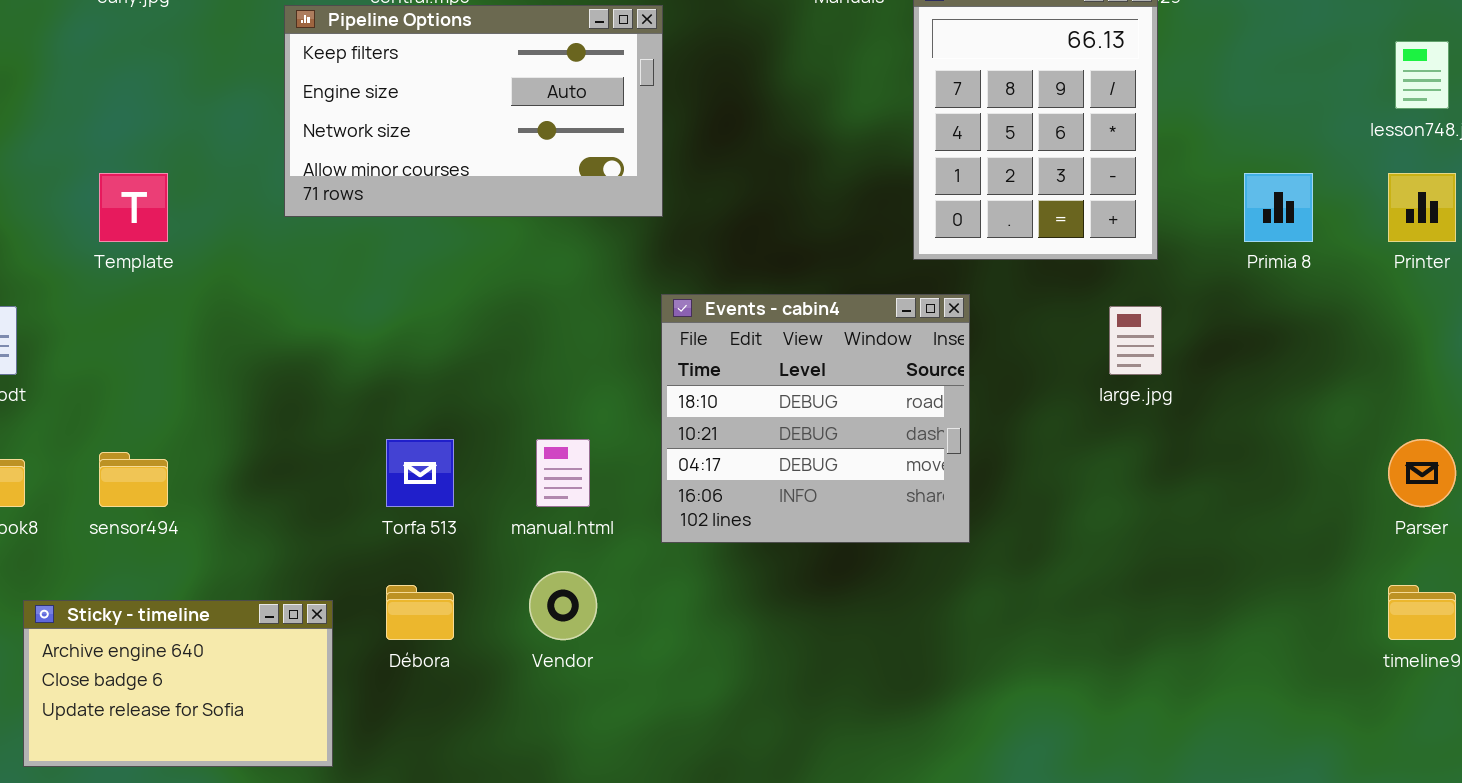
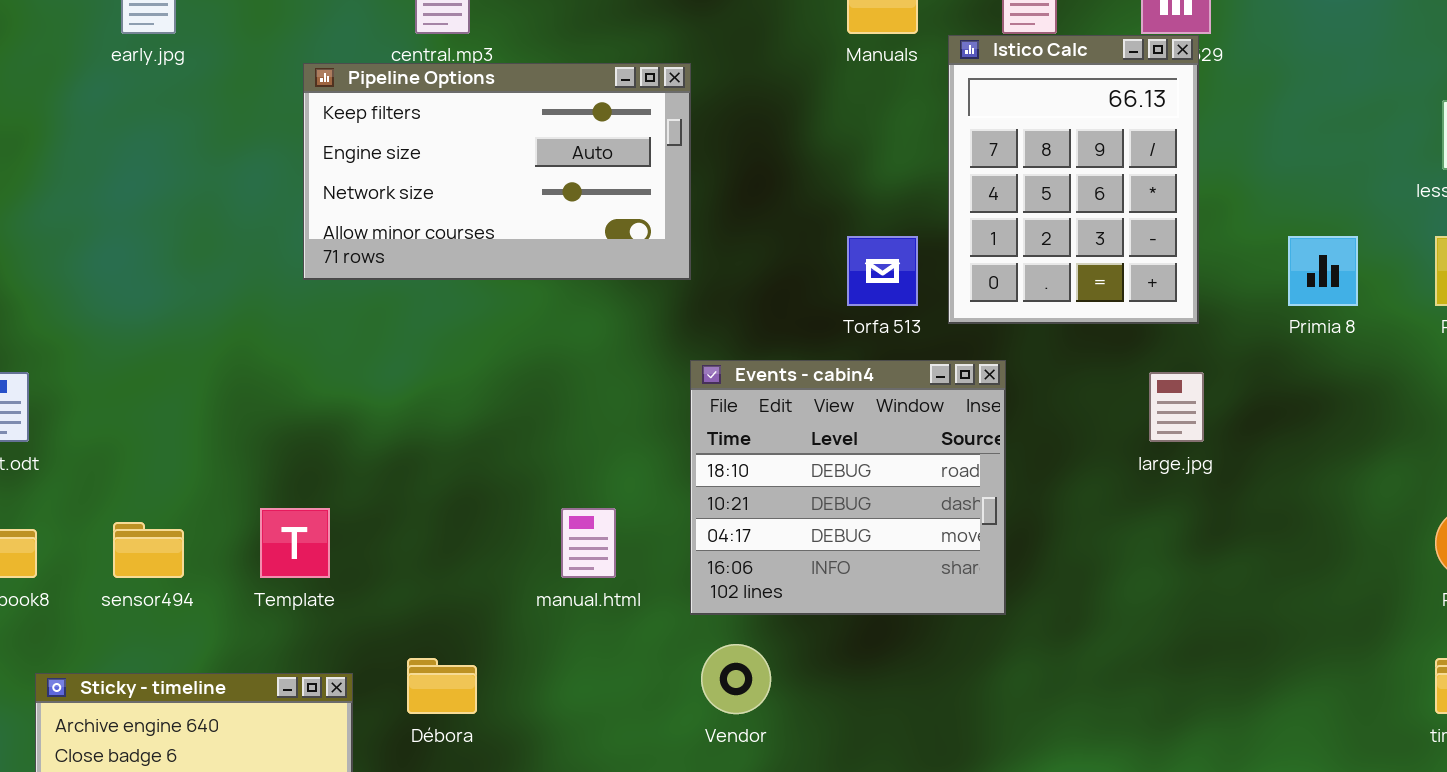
Template: [99,173,168,242] -> [260,508,330,578], moved
Torfa 513: [386,439,454,507] -> [847,236,918,306], moved
Vendor: [529,571,597,640] -> [701,644,771,714], moved

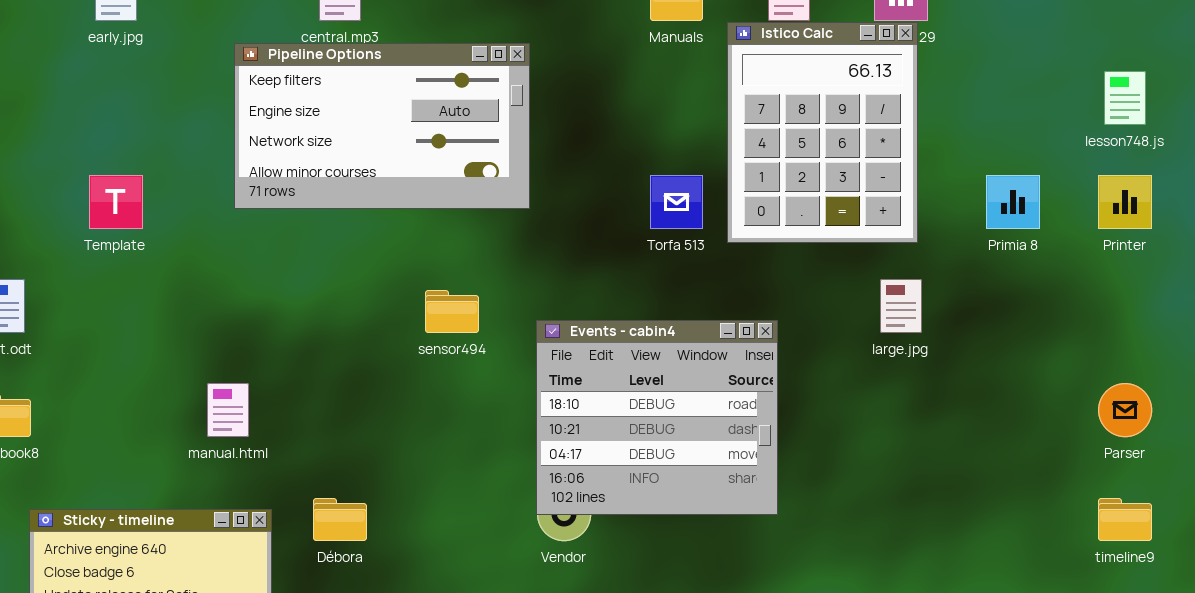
Events - cabin4: [690,360,1006,615] -> [536,320,778,515], moved
Template: [260,508,330,578] -> [89,175,143,229], moved
manual.html: [561,508,616,578] -> [207,383,249,437], moved
sensor494: [113,522,184,578] -> [425,290,479,333], moved

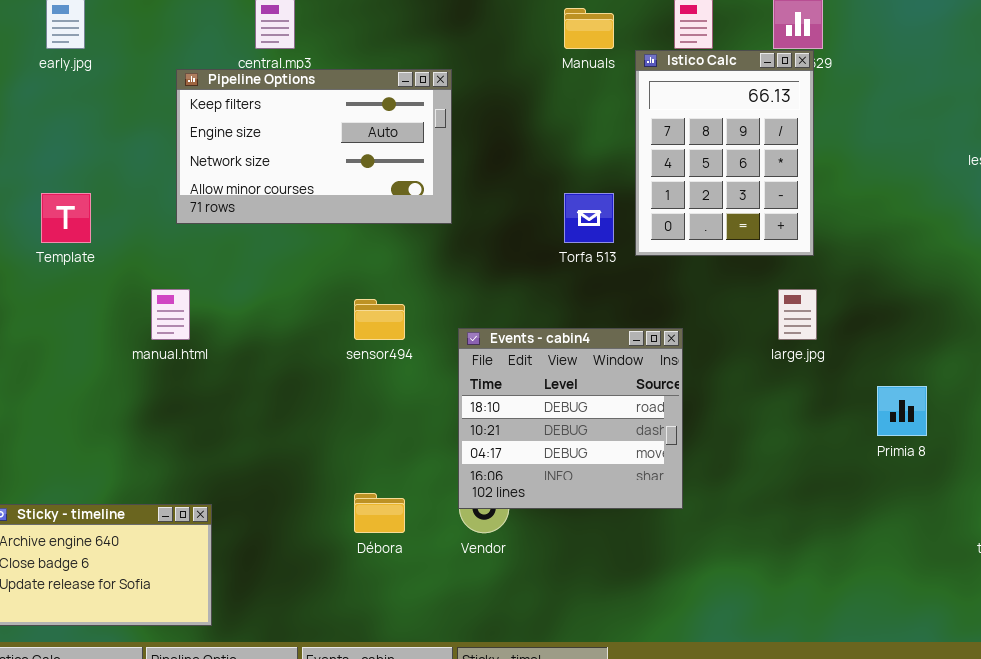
Primia 8: [986,175,1040,229] -> [877,386,927,436], moved
manual.html: [207,383,249,437] -> [151,289,190,340], moved
Débora: [313,498,367,541] -> [354,493,405,533], moved

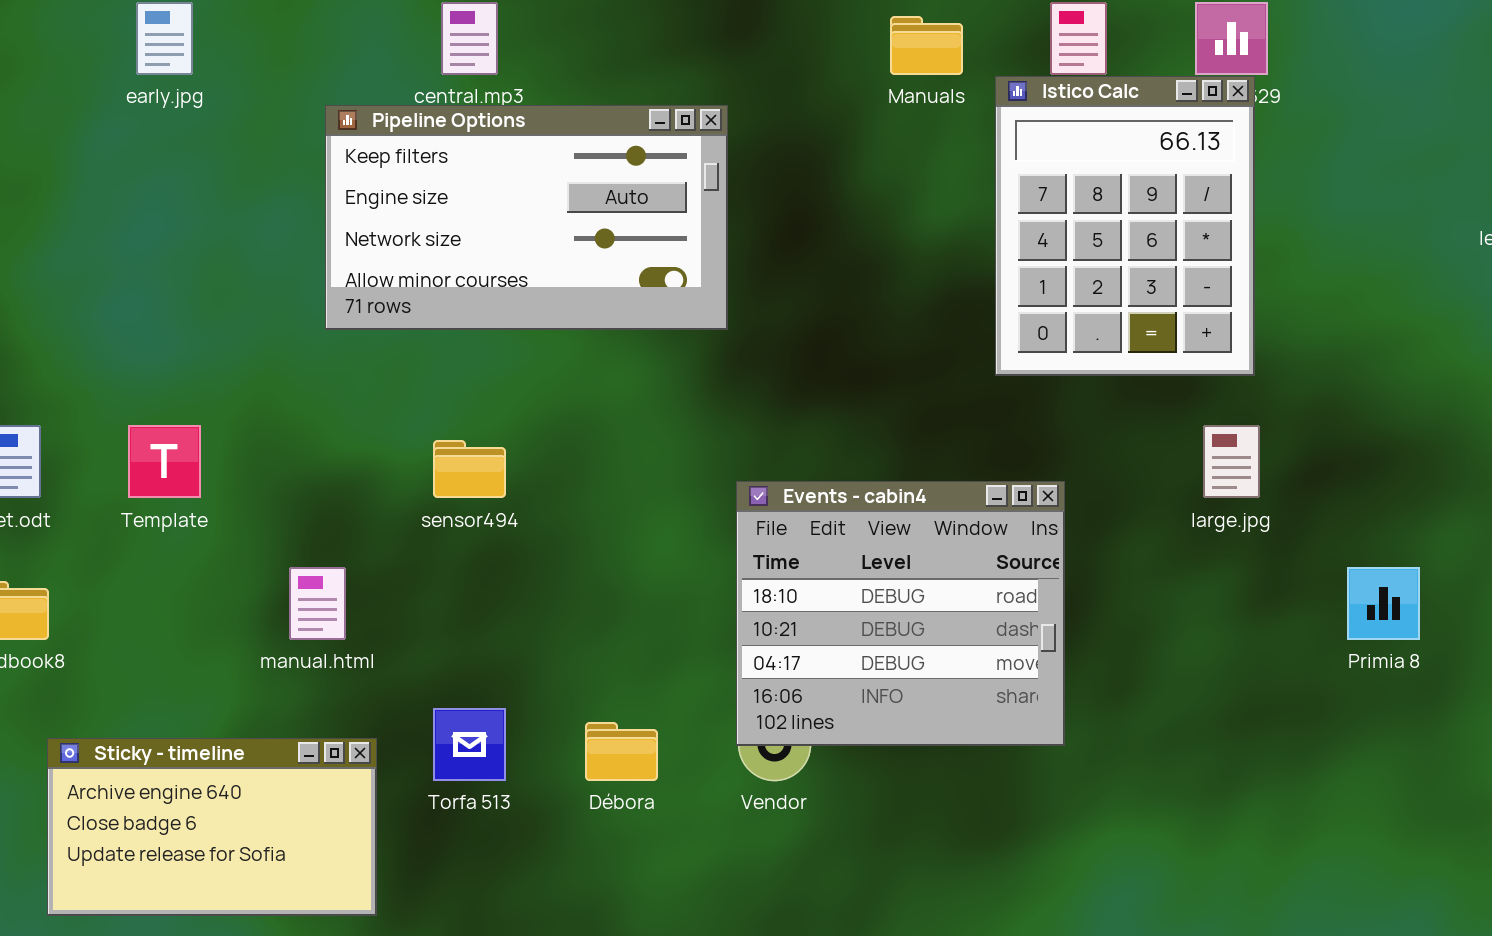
Template: [41,193,91,243] -> [128,425,201,498], moved
Torfa 513: [564,193,614,243] -> [433,708,506,781], moved
manual.html: [151,289,190,340] -> [289,567,346,640], moved
sensor494: [354,299,405,340] -> [433,440,506,498], moved

